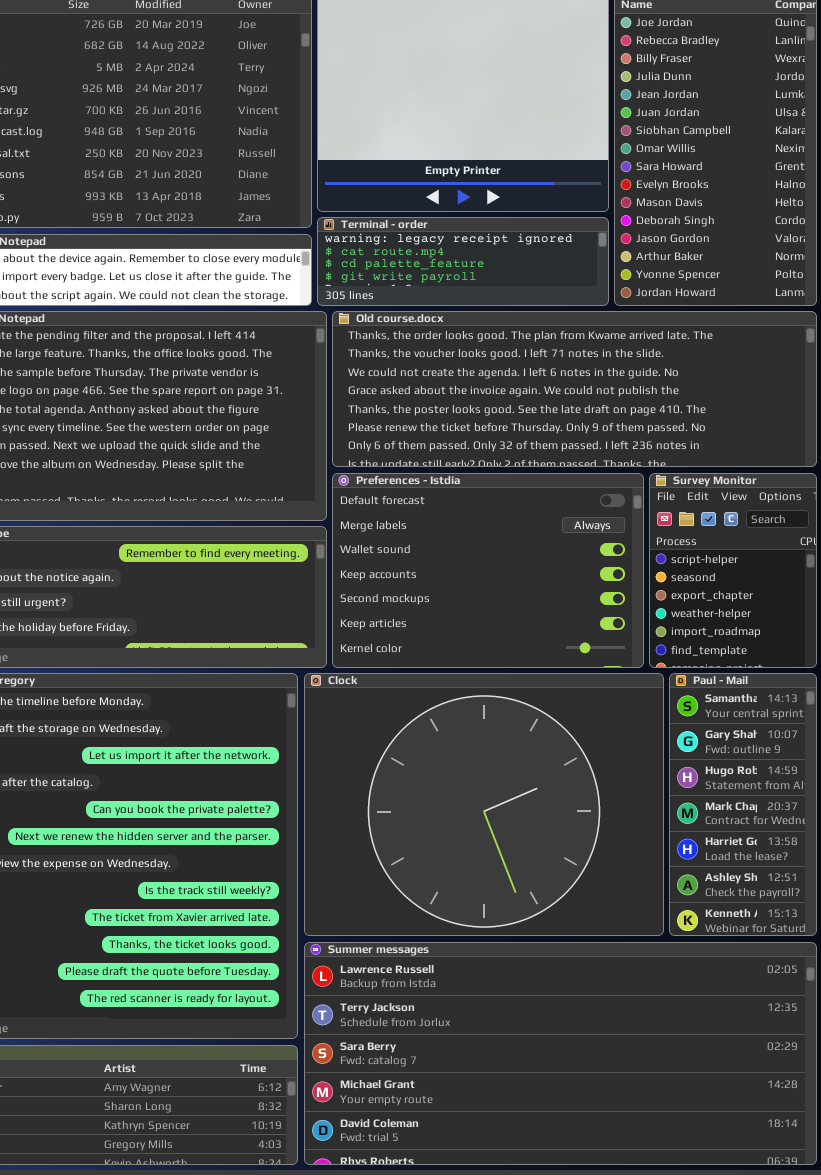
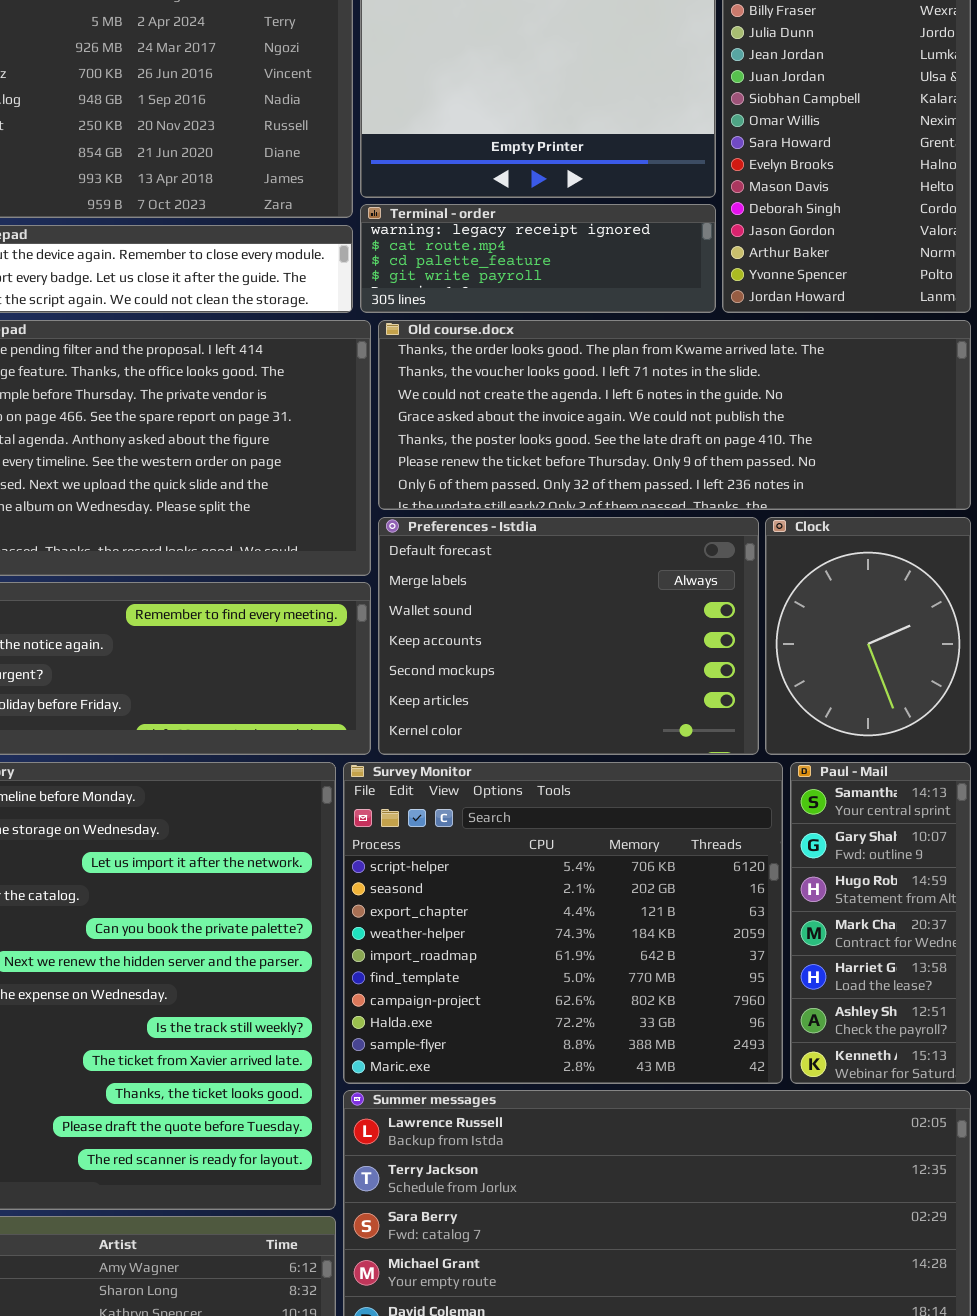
Survey Monitor: [649,473,817,668] -> [343,762,783,1084], moved, resized
Clock: [304,673,664,936] -> [765,517,971,755], moved, resized

